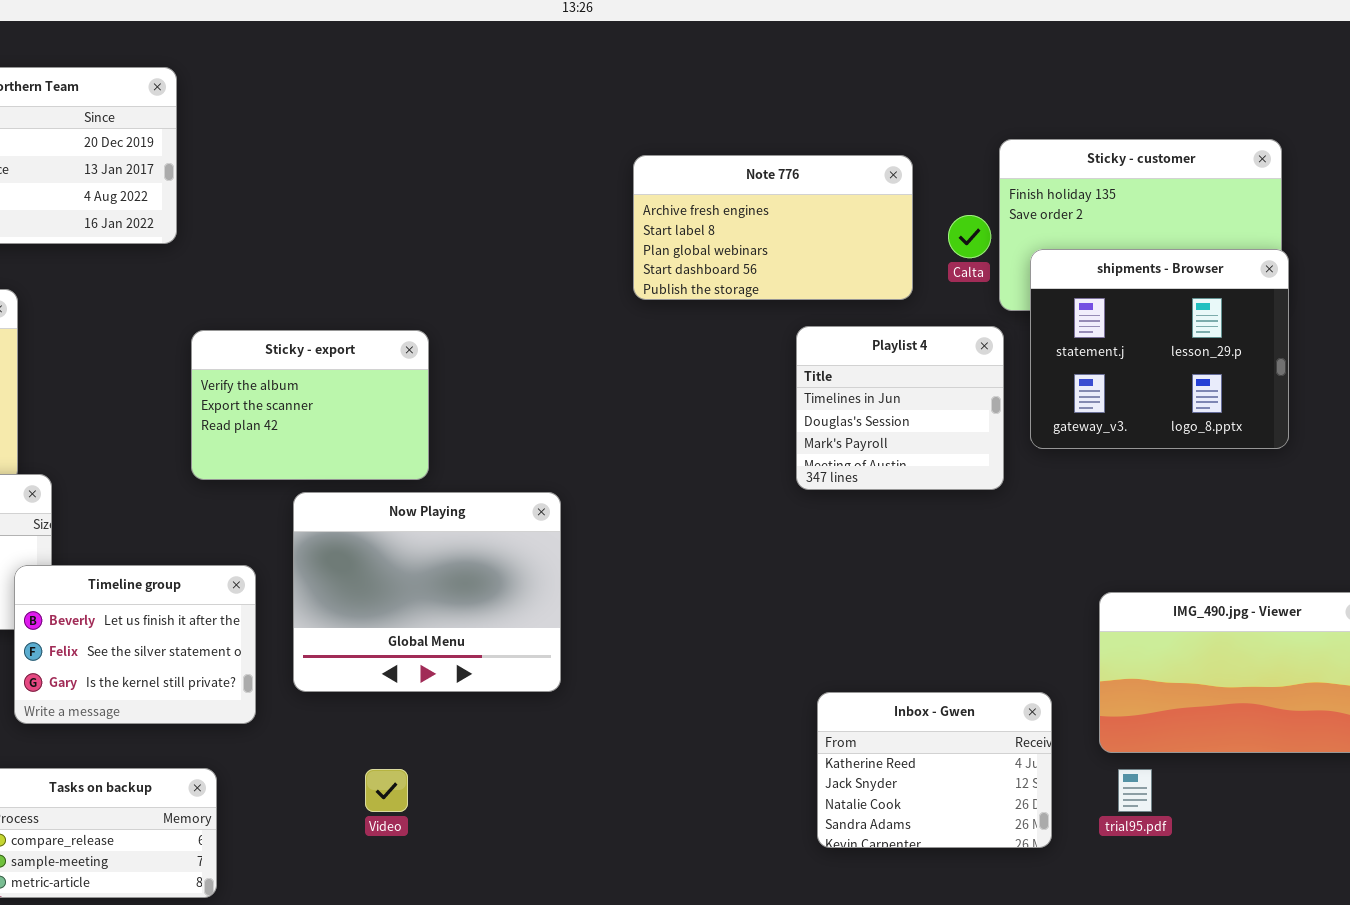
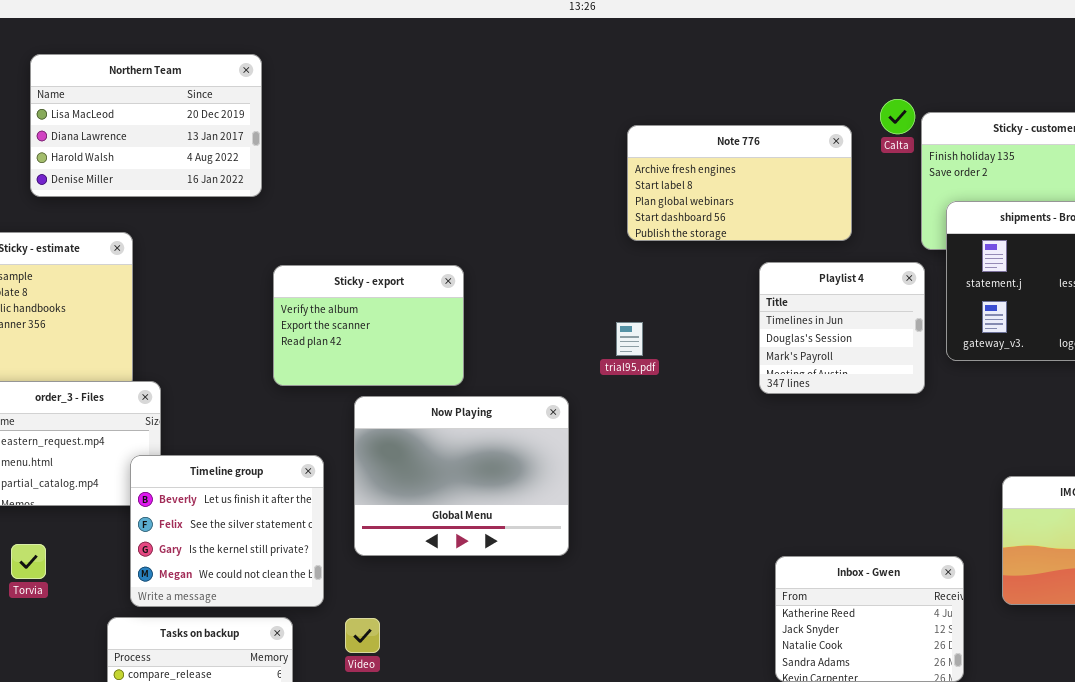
Calta: [948,215,991,258] -> [880,99,915,134], moved
Timeline group: [14,565,256,724] -> [130,455,324,607], resized
Video: [365,769,408,812] -> [345,618,380,653], moved
trial95.pdf: [1118,769,1152,812] -> [616,322,643,356], moved

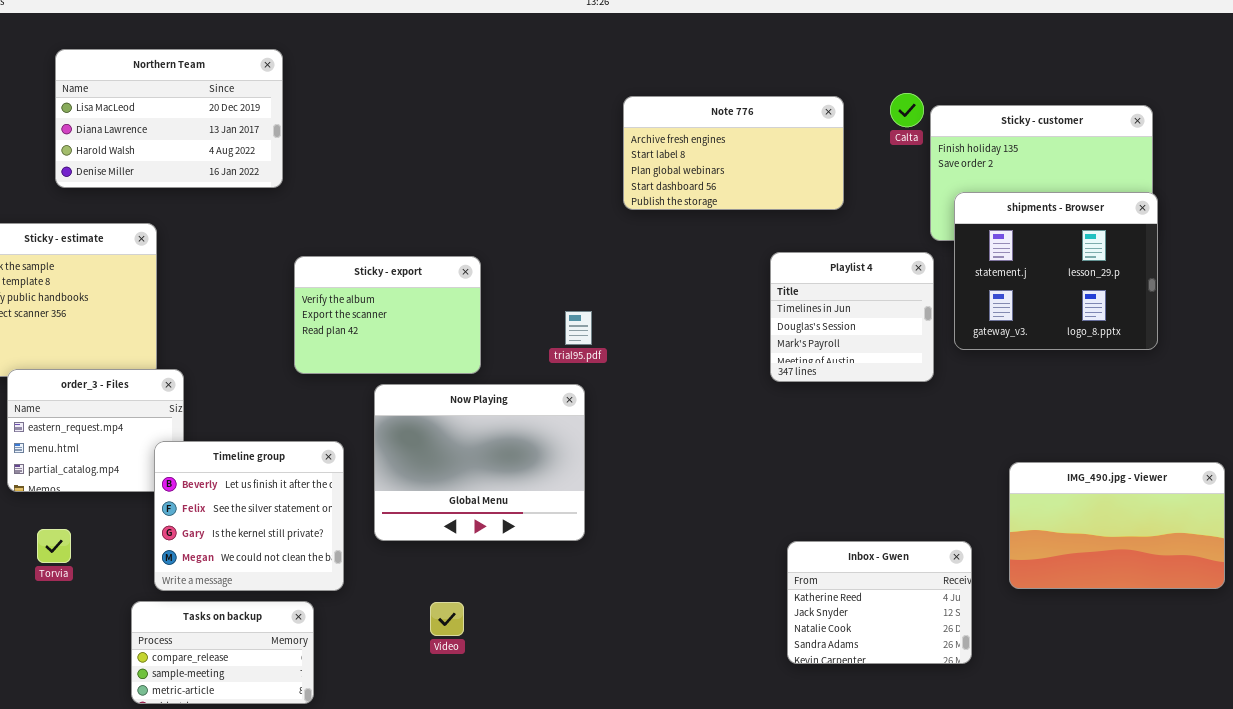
Note 776: [627,125,852,241] -> [623,96,844,210], moved
trial95.pdf: [616,322,643,356] -> [565,311,592,345], moved
Video: [345,618,380,653] -> [430,602,464,636], moved

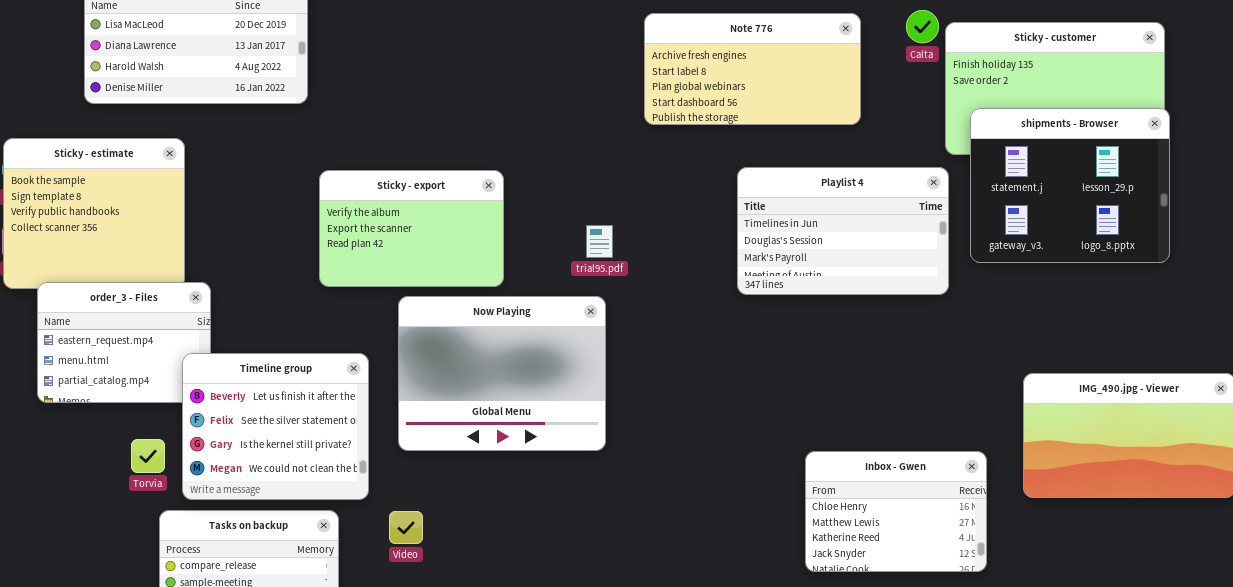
Playlist 4: [770,252,934,382] -> [737,167,949,295], resized
Torvia: [37,529,71,563] -> [131,439,165,473], moved
Inbox - Gwen: [787,541,972,664] -> [805,451,987,572], scrolled up 2 rows
Video: [430,602,464,636] -> [389,511,423,544], moved

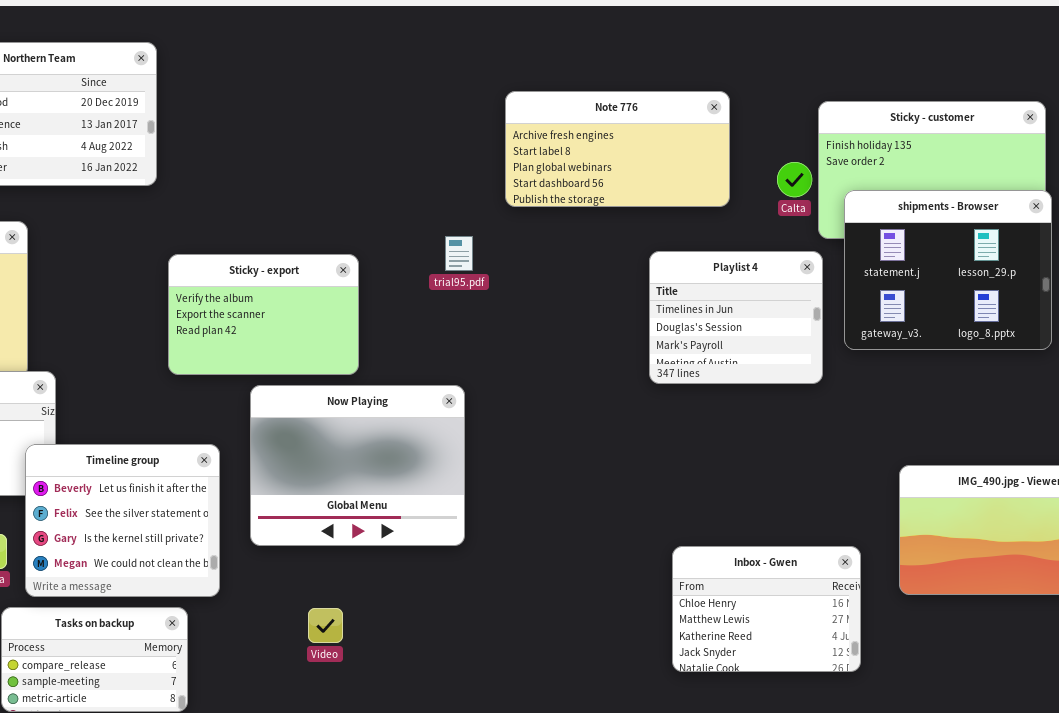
Calta: [906,10,939,43] -> [777,162,812,197], moved
Playlist 4: [737,167,949,295] -> [649,251,823,384], resized
trial95.pdf: [586,225,613,258] -> [445,236,473,271], moved
Video: [389,511,423,544] -> [308,608,343,643], moved

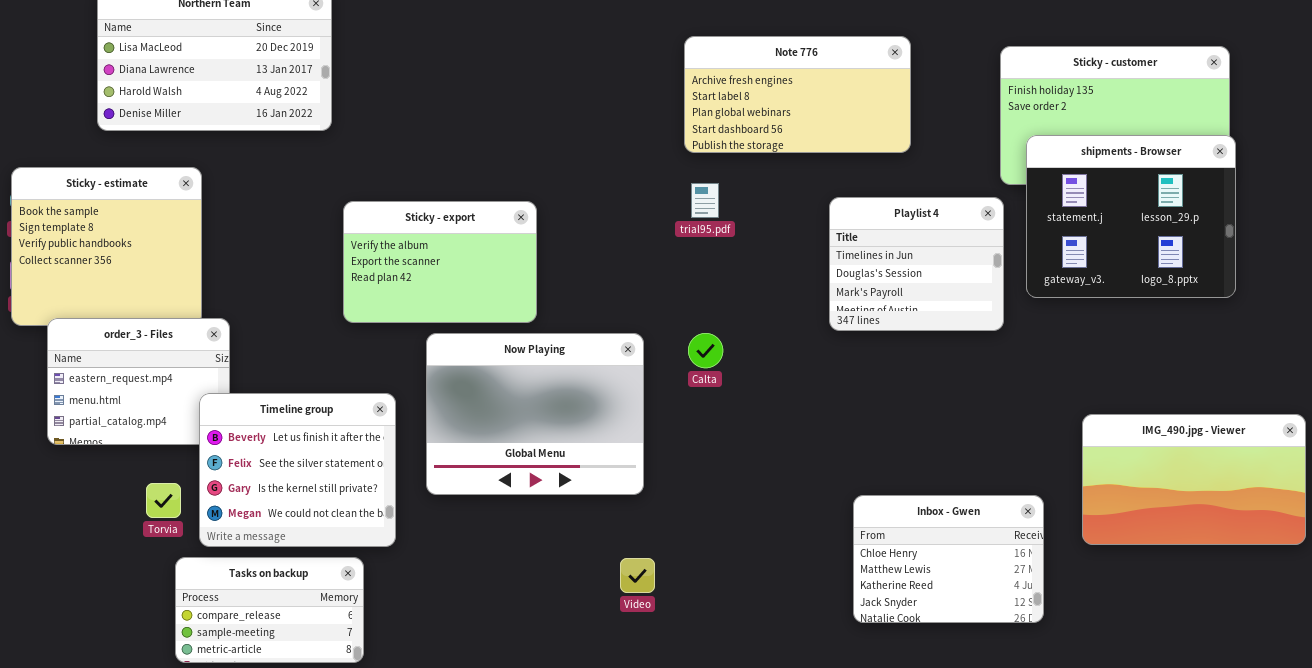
Calta: [777,162,812,197] -> [688,333,723,368], moved
trial95.pdf: [445,236,473,271] -> [691,183,719,218], moved
Video: [308,608,343,643] -> [620,558,655,593], moved

